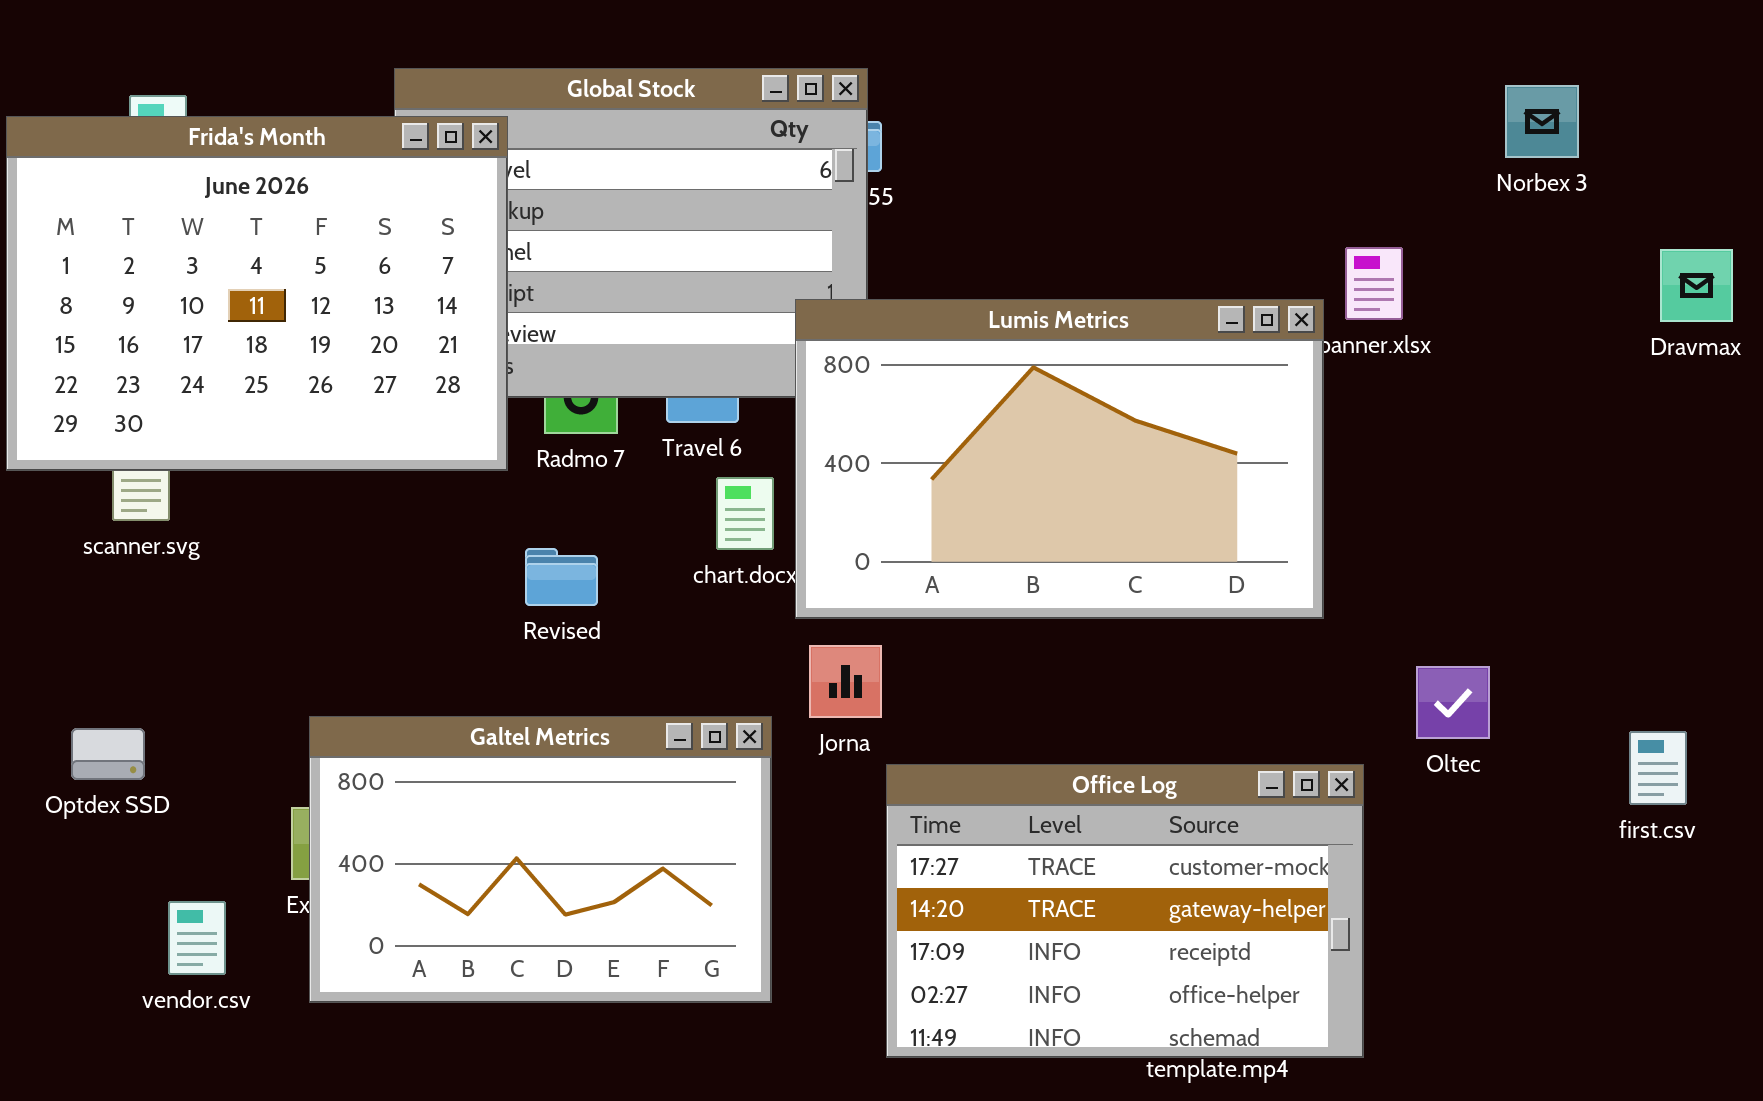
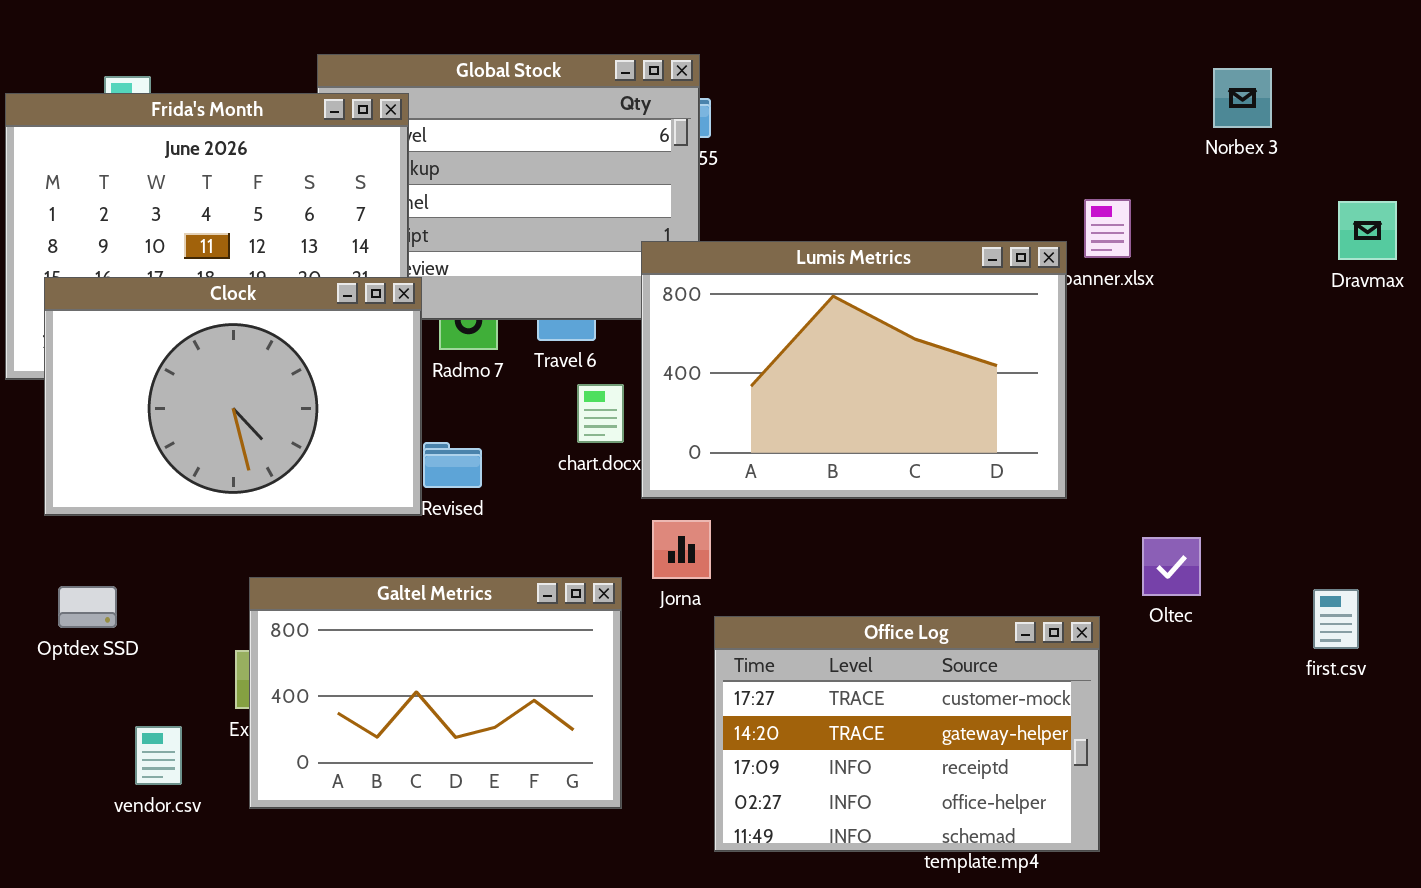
Clock: none -> [44,277,422,516], opened

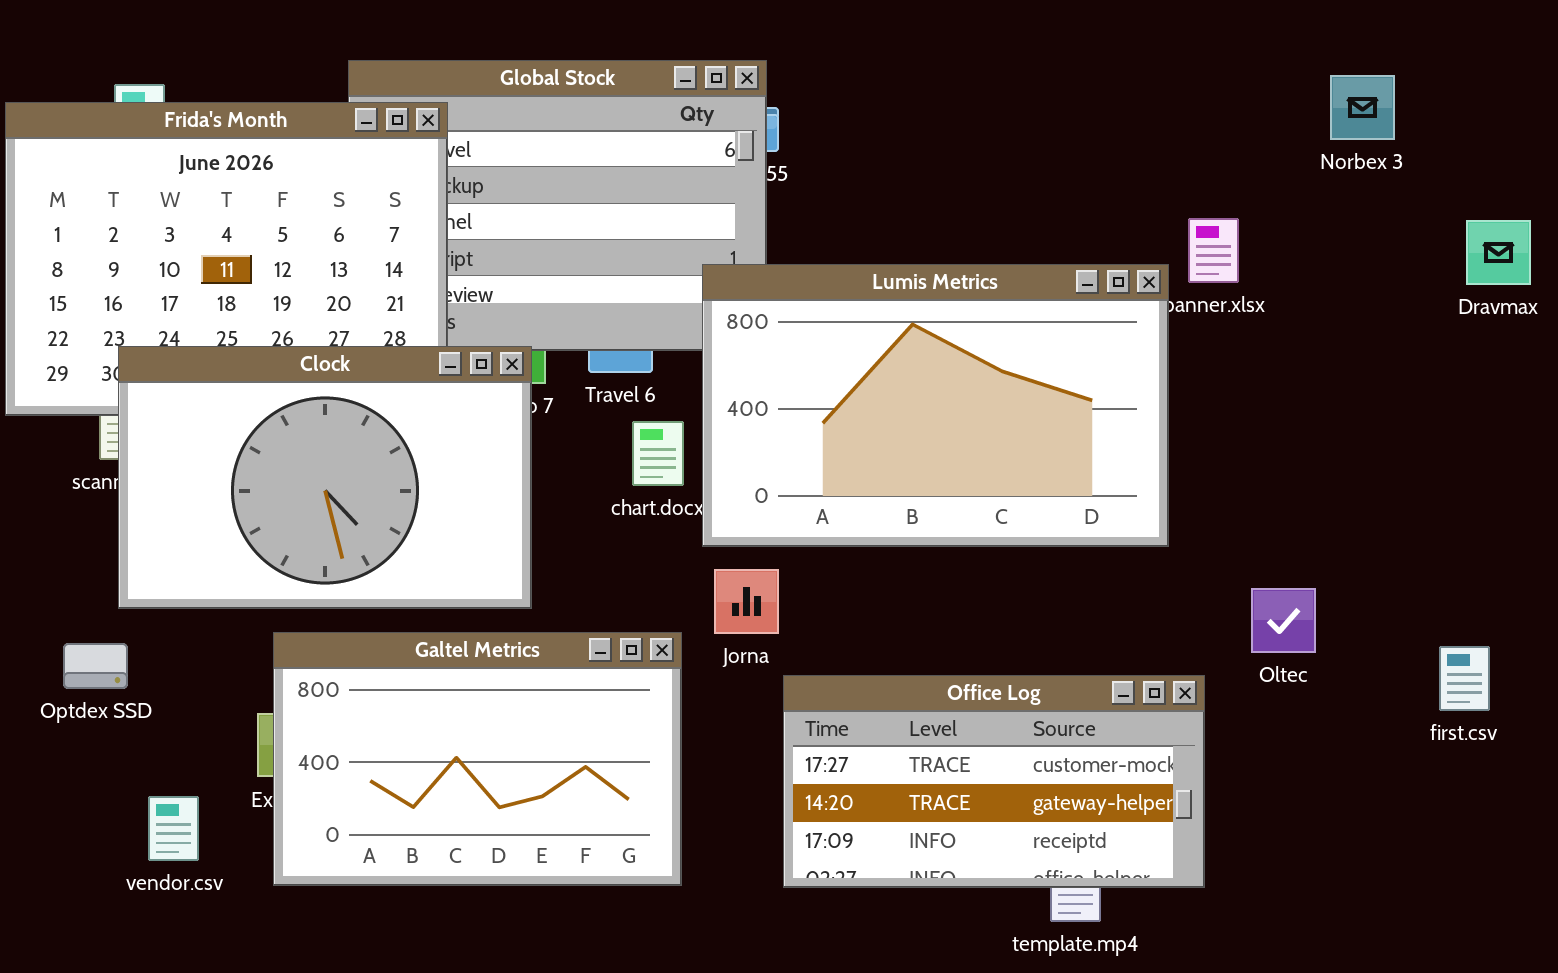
Clock: [44,277,422,516] -> [118,346,532,609], moved
Office Log: [714,616,1100,852] -> [783,675,1205,888], resized

